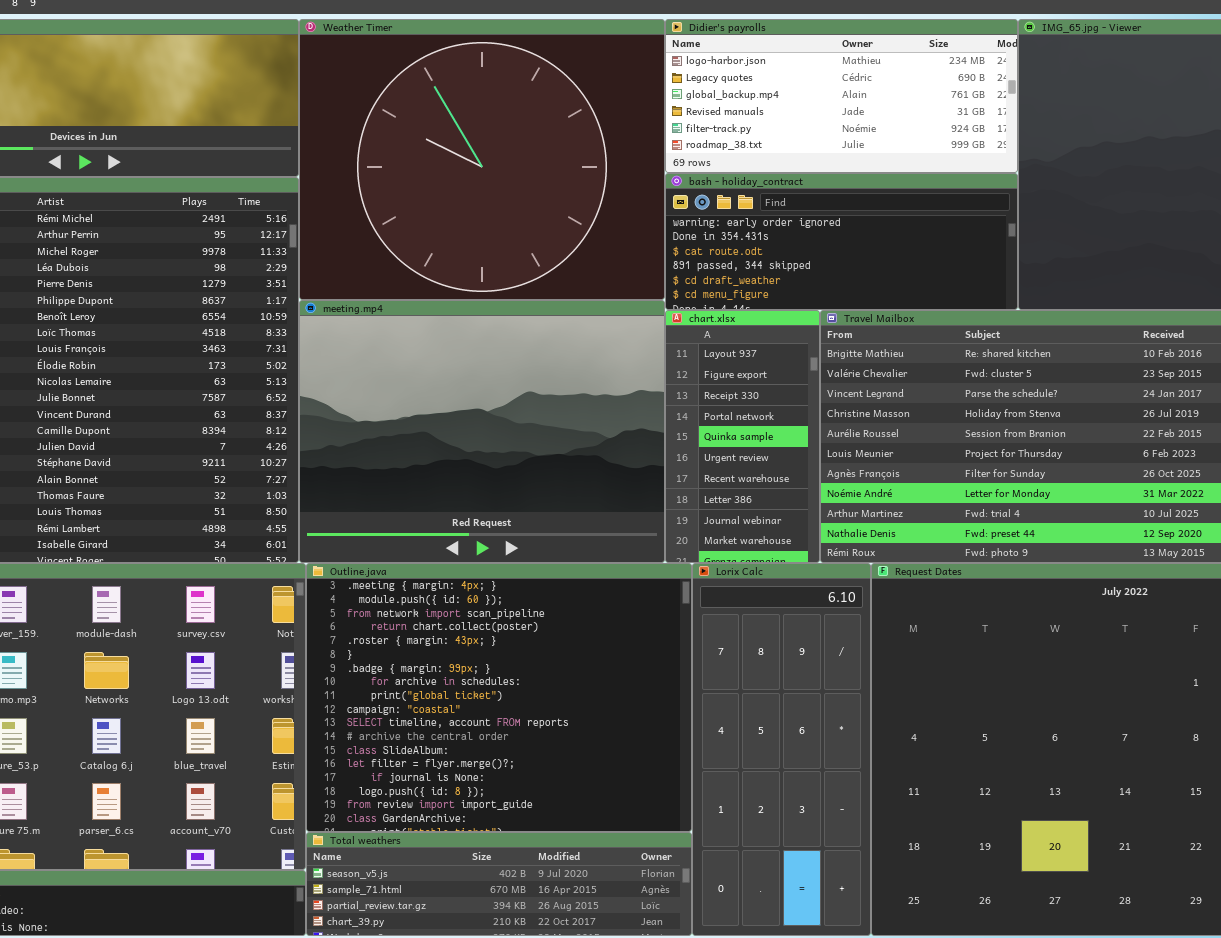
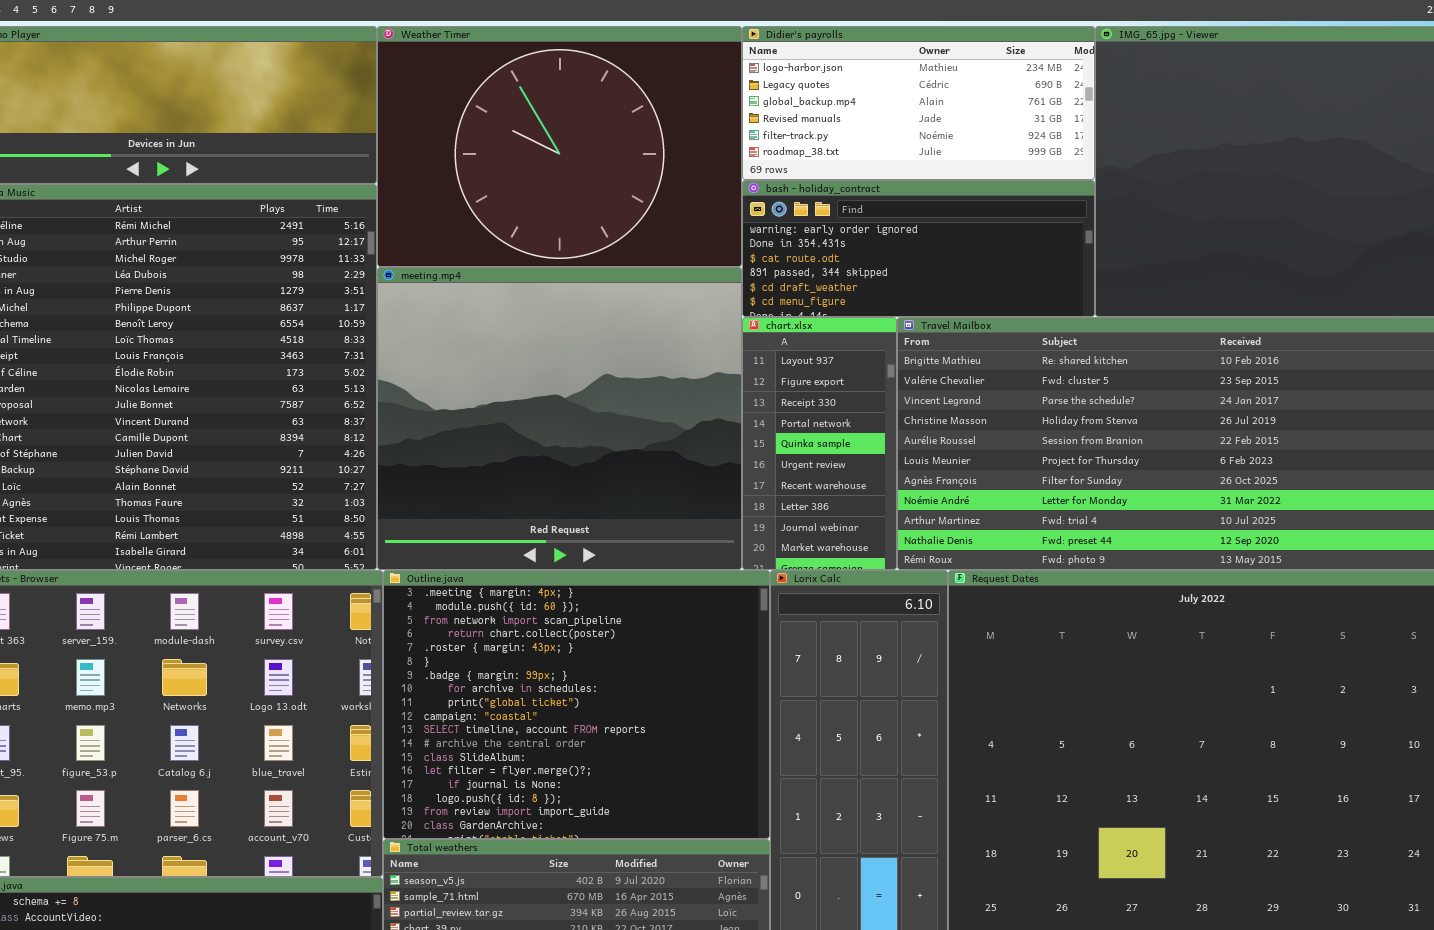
Weather Timer: [299,19,665,300] -> [377,26,742,267], resized
meeting.mp4: [299,300,665,563] -> [377,267,742,570], resized

